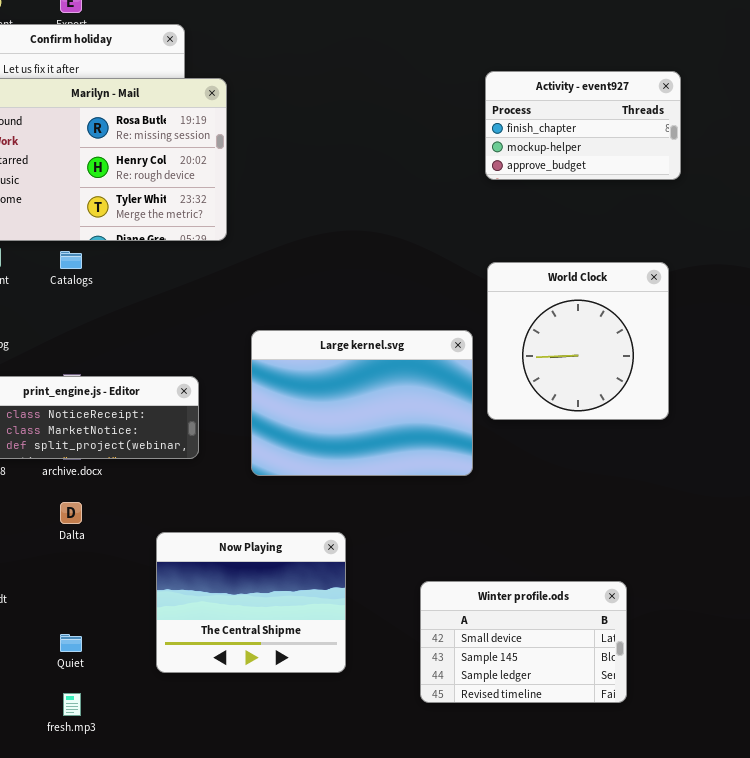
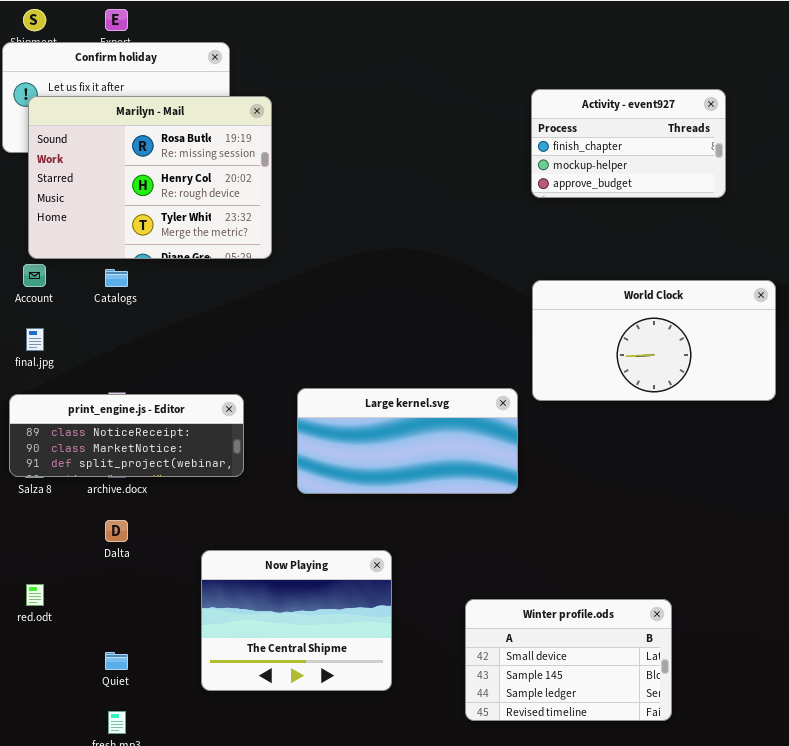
World Clock: [487,262,669,420] -> [532,280,776,401], resized
Large kernel.svg: [251,330,473,476] -> [297,388,518,494], resized

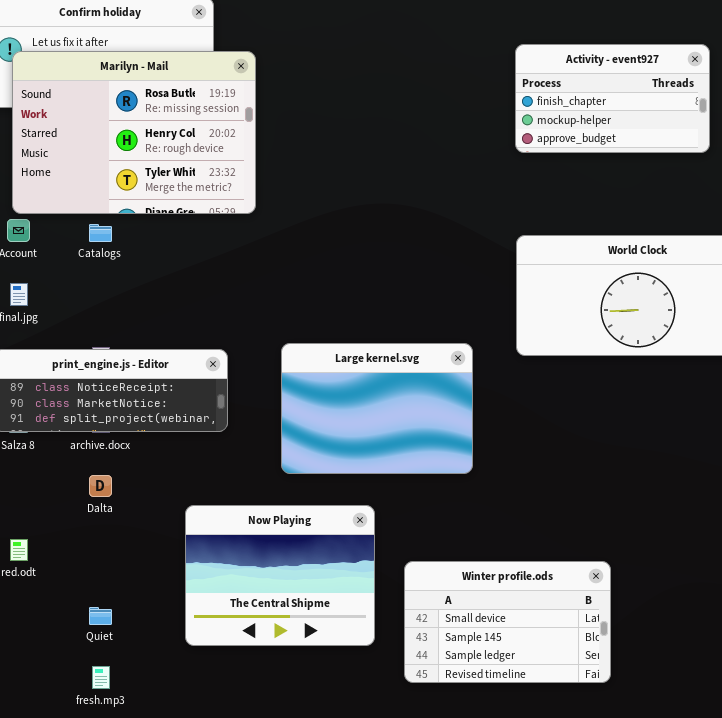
Large kernel.svg: [297,388,518,494] -> [281,343,473,474], resized
Winter profile.ods: [465,599,672,721] -> [404,561,611,683], moved

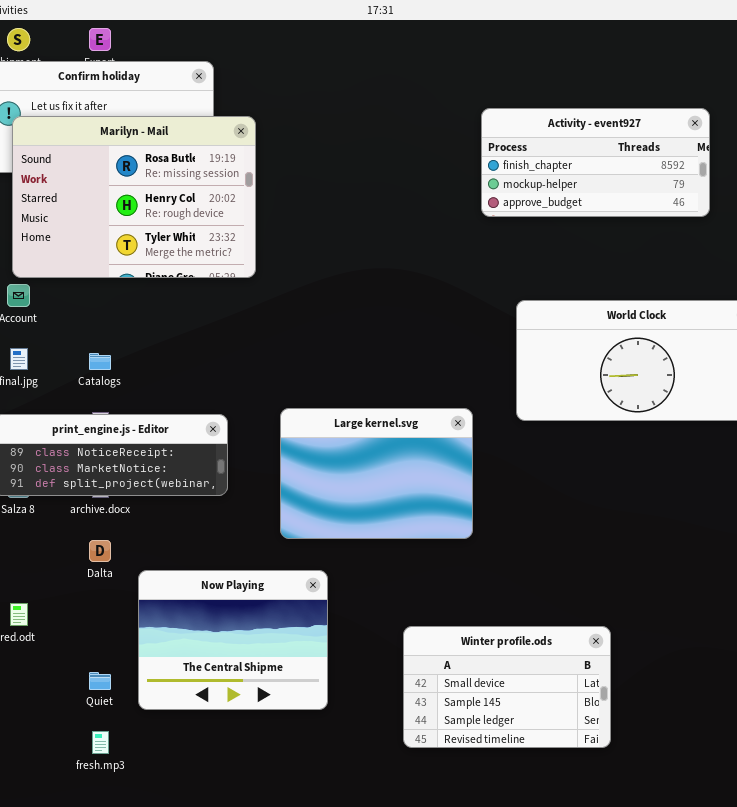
Activity - event927: [515,44,710,153] -> [481,108,710,217], resized
Catalogs: [89,224,112,242] -> [89,353,111,370], moved
Now Playing: [185,505,375,646] -> [138,570,328,710], moved

